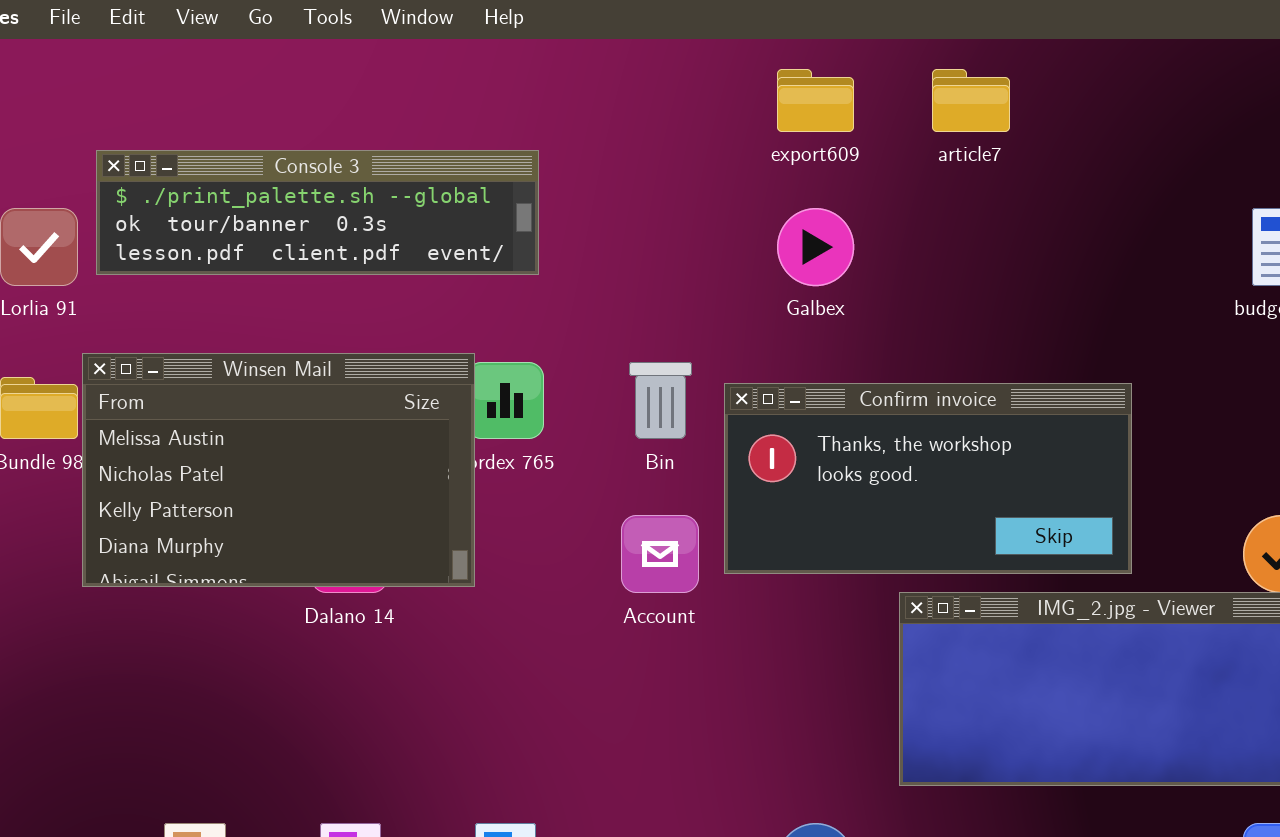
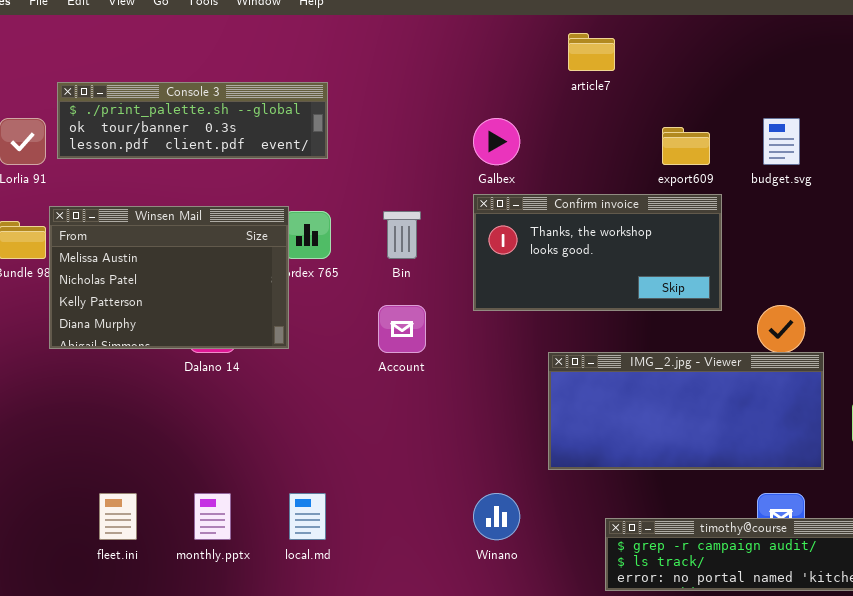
export609: [777,69,854,132] -> [662,127,710,165], moved
Confirm invoice: [724,383,1132,574] -> [473,194,722,311], moved

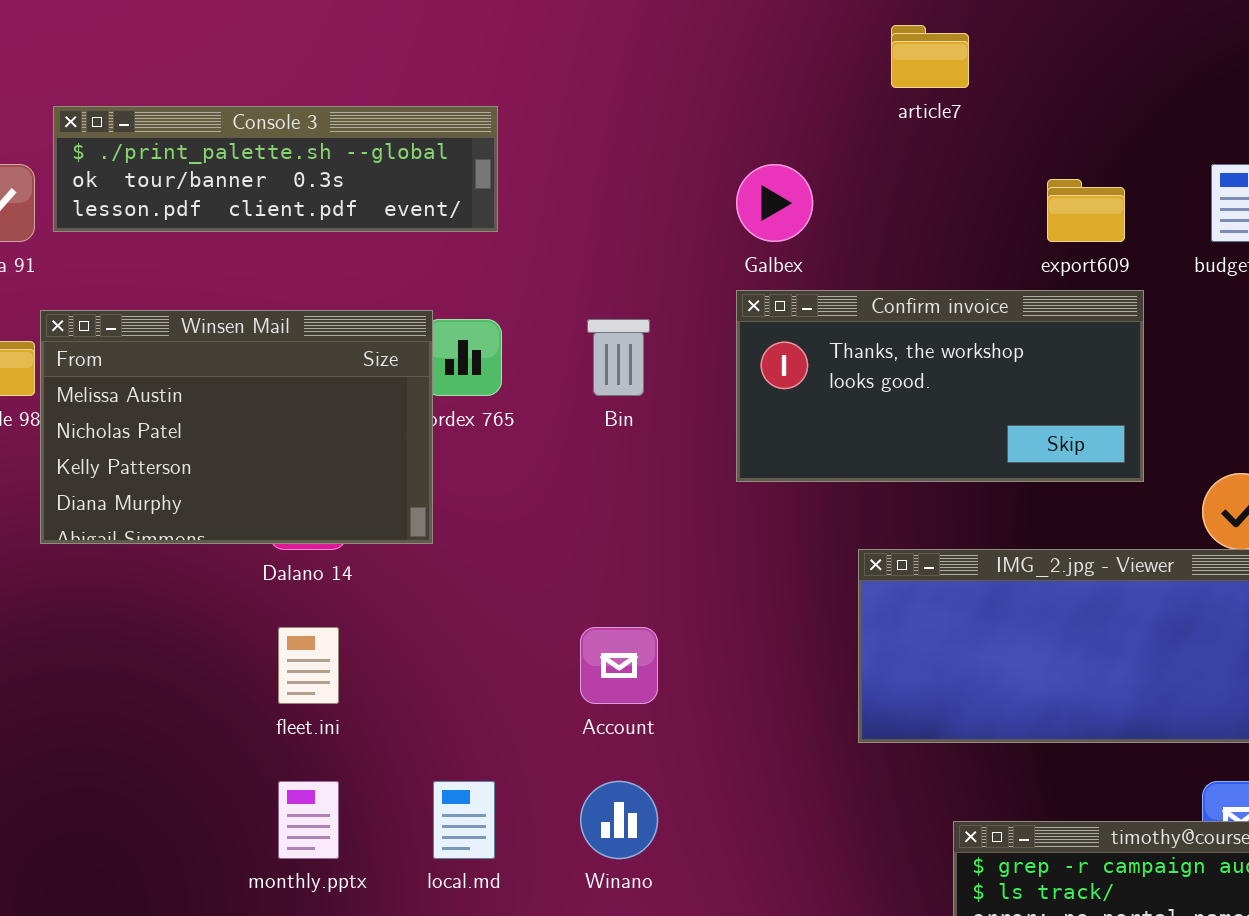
Account: [378,305,426,353] -> [580,627,658,704], moved
fleet.ini: [99,493,137,540] -> [278,627,339,704], moved
Winano: [473,493,520,540] -> [580,781,658,859], moved

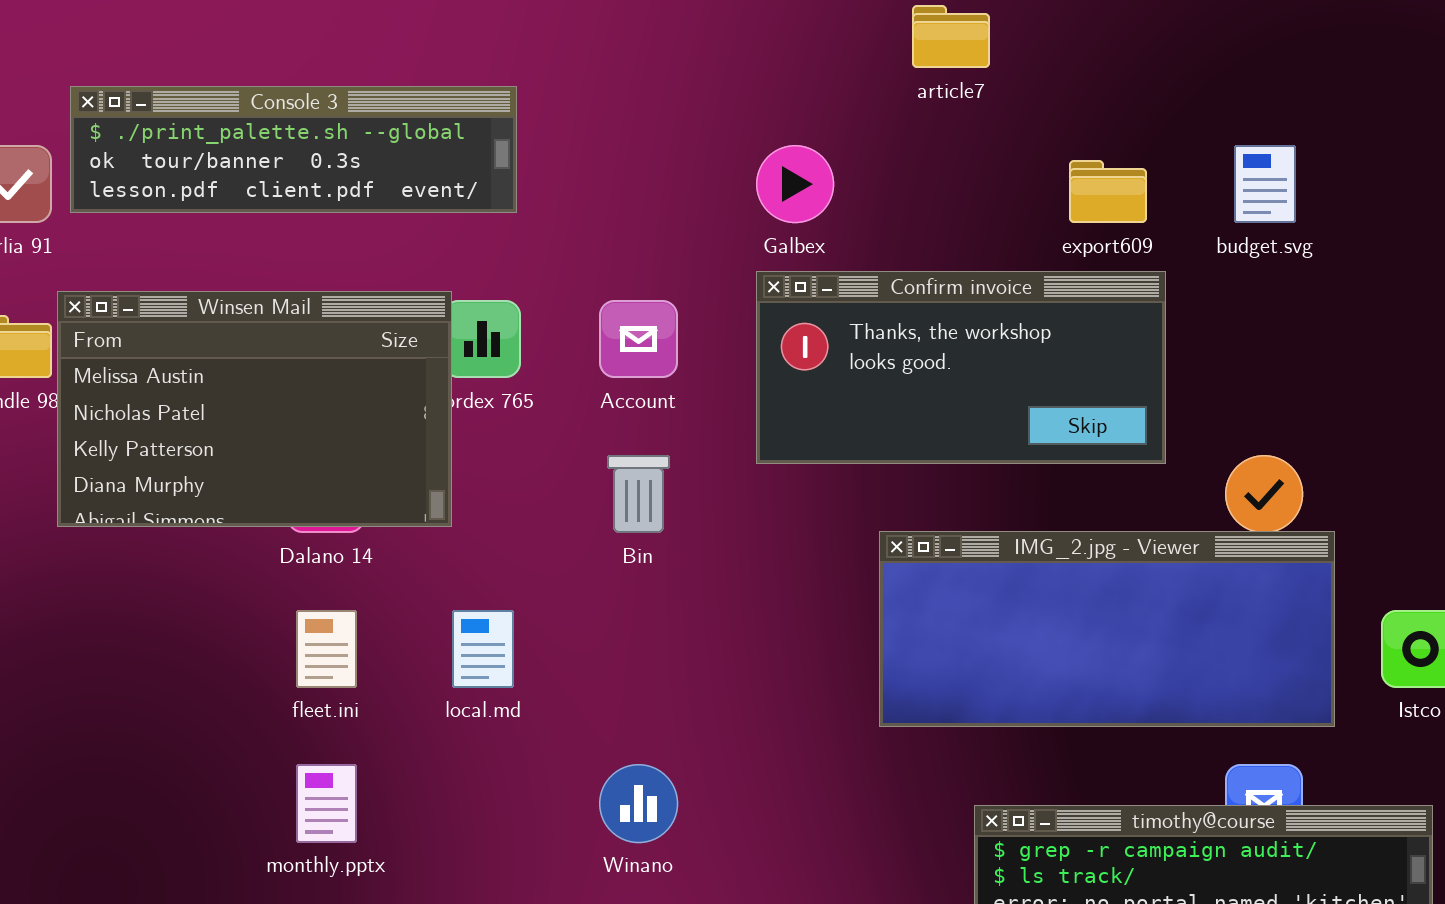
Bin: [587,319,650,396] -> [607,455,670,533], moved
Account: [580,627,658,704] -> [599,300,678,378], moved
local.md: [433,781,495,859] -> [452,610,514,688], moved

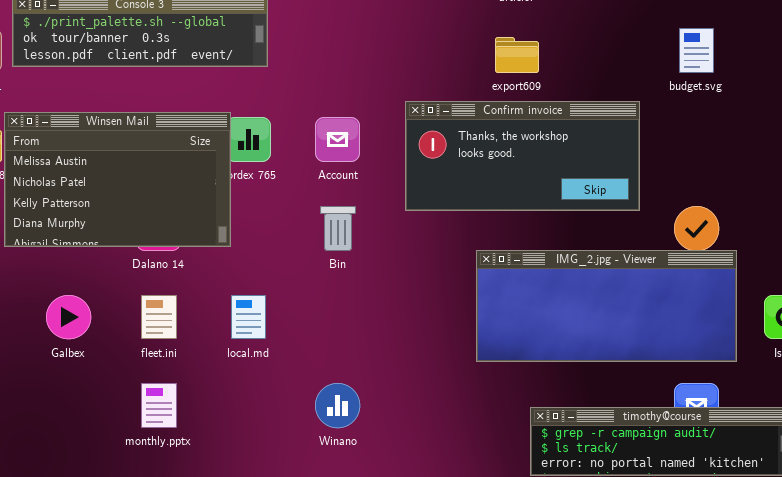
Galbex: [756,145,834,223] -> [46,295,91,339], moved
export609: [1069,160,1147,223] -> [495,37,539,73], moved

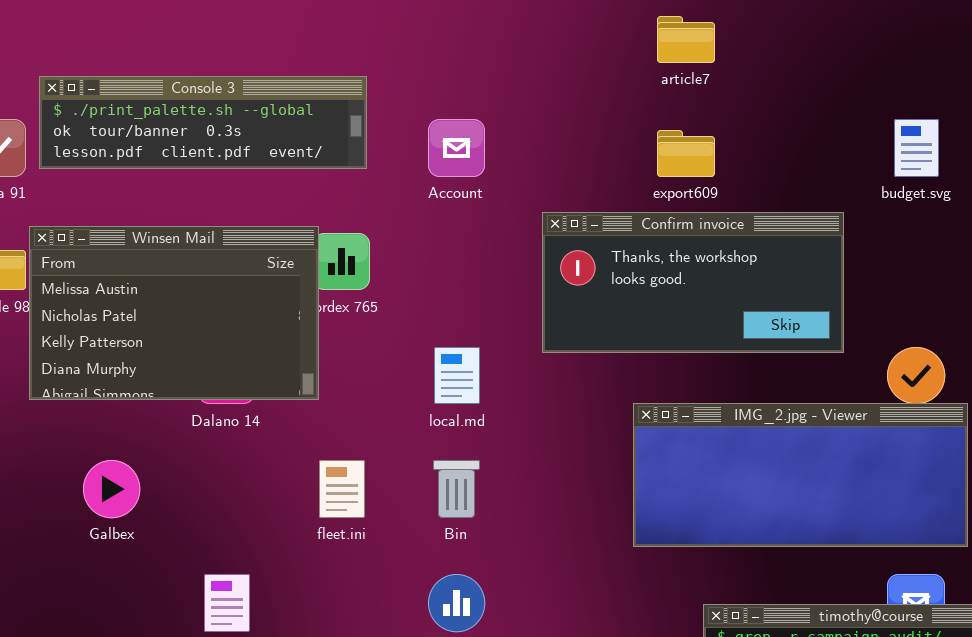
Account: [315,117,360,162] -> [428,119,485,177], moved
Bin: [320,206,356,251] -> [433,460,480,518], moved
fleet.ini: [141,295,177,339] -> [319,460,365,518], moved
local.md: [231,295,266,339] -> [434,347,480,404], moved

